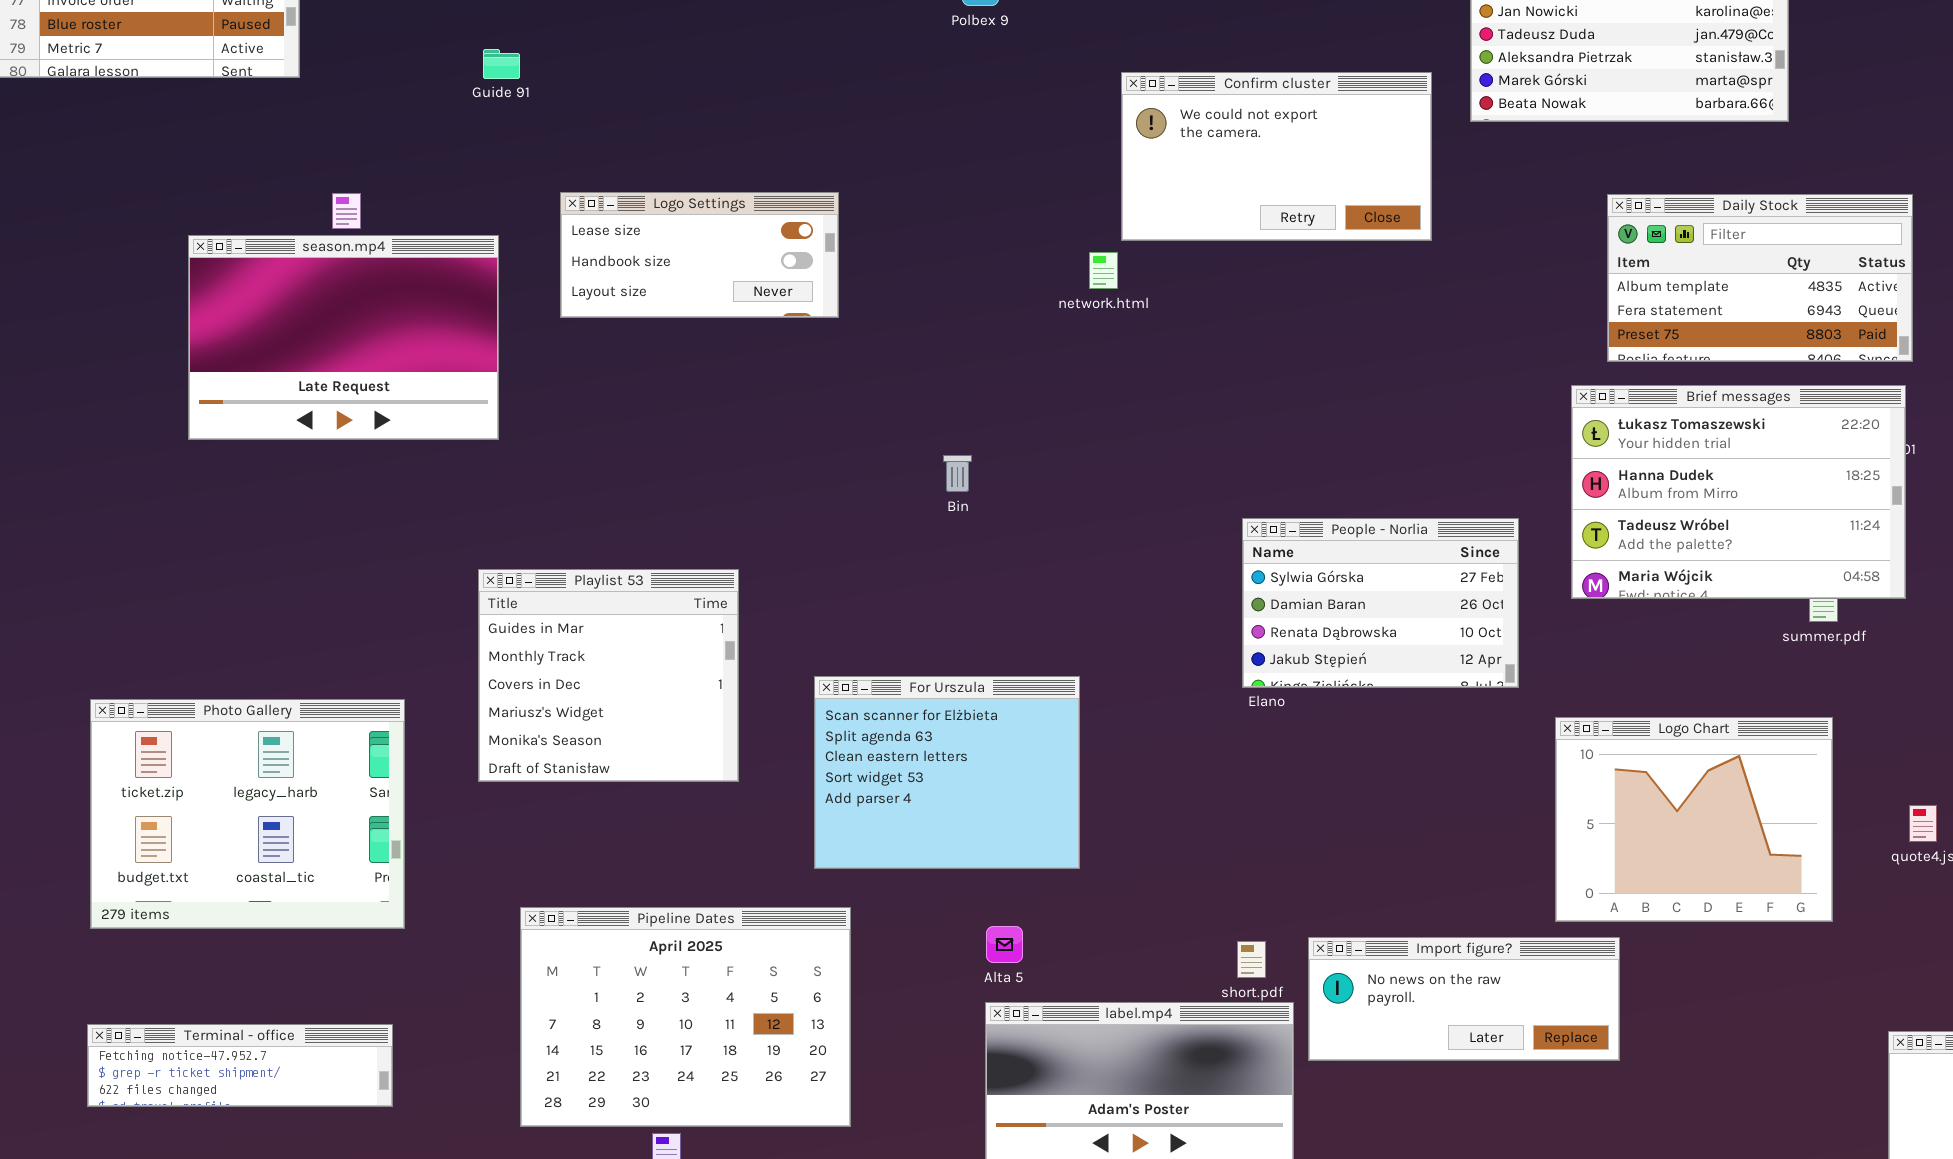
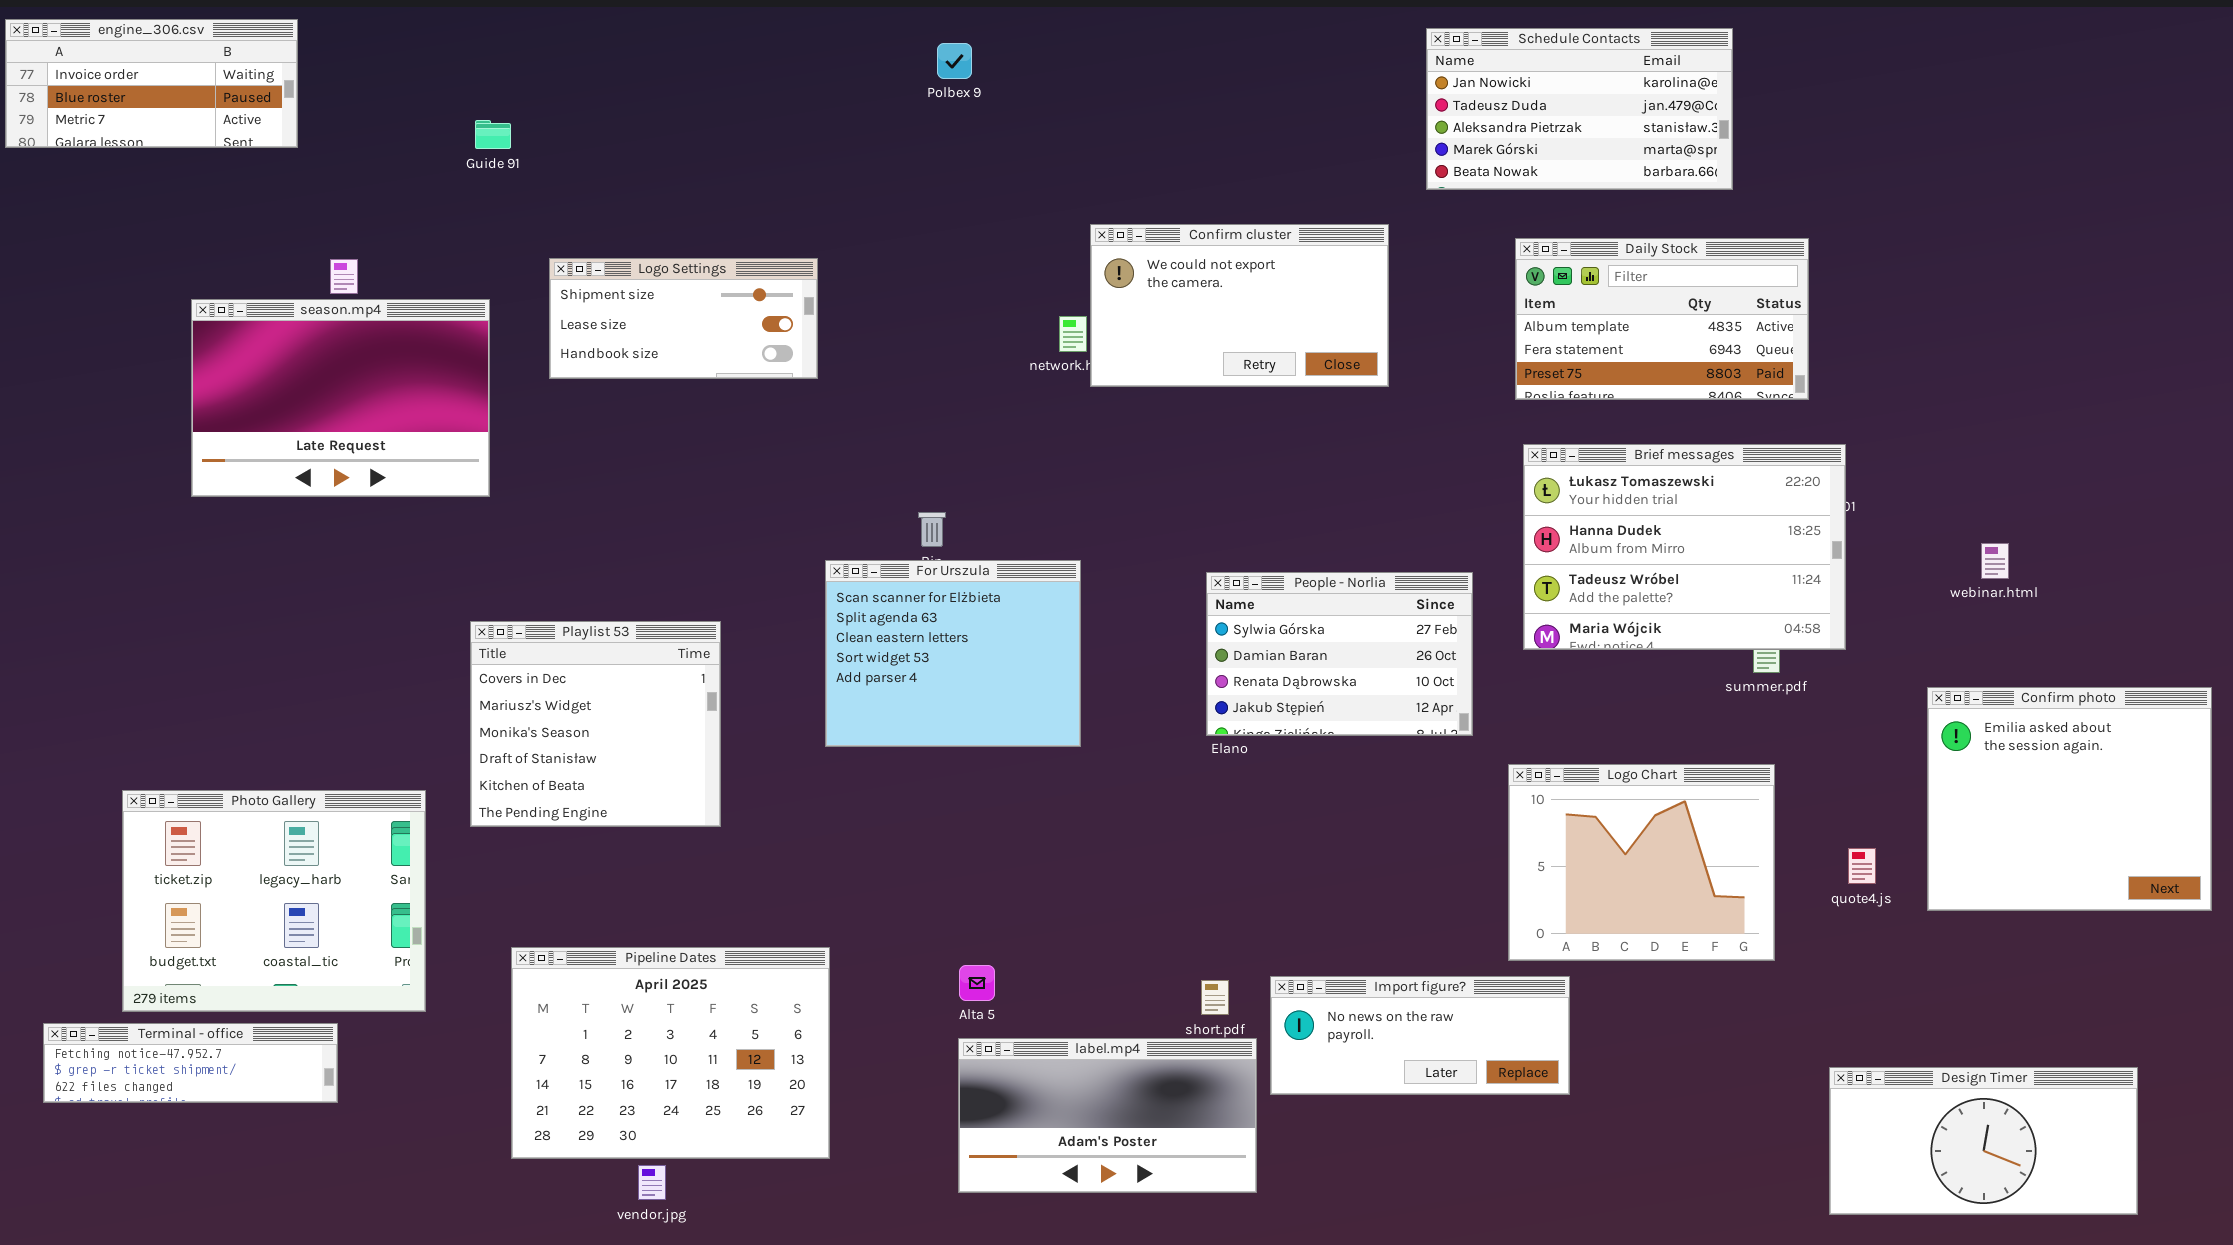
Confirm cluster: [1121,72,1432,241] -> [1090,224,1389,387], moved
Logo Settings: [560,192,839,318] -> [549,258,818,379], scrolled up 1 row
Daily Stock: [1607,194,1913,362] -> [1515,238,1809,400], moved
Playlist 53: [478,569,739,782] -> [470,621,721,827], scrolled down 2 rows
For Urszula: [814,676,1080,869] -> [825,560,1081,747], moved
Photo Gallery: [90,699,405,929] -> [122,790,426,1012], moved
Terminal - office: [87,1024,393,1107] -> [43,1023,338,1103], moved

